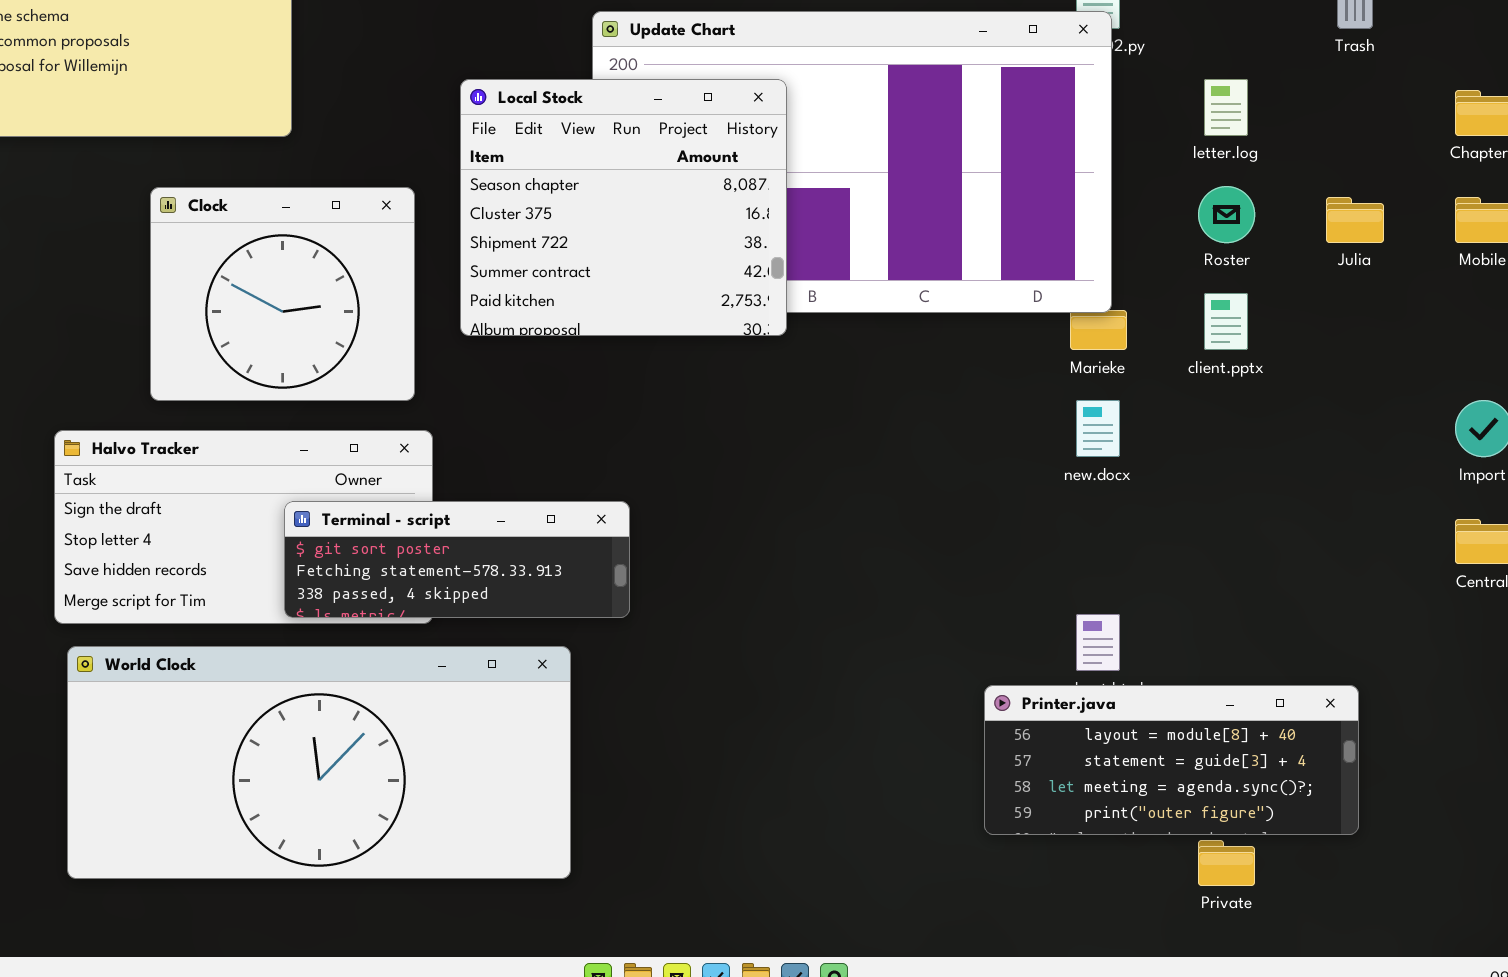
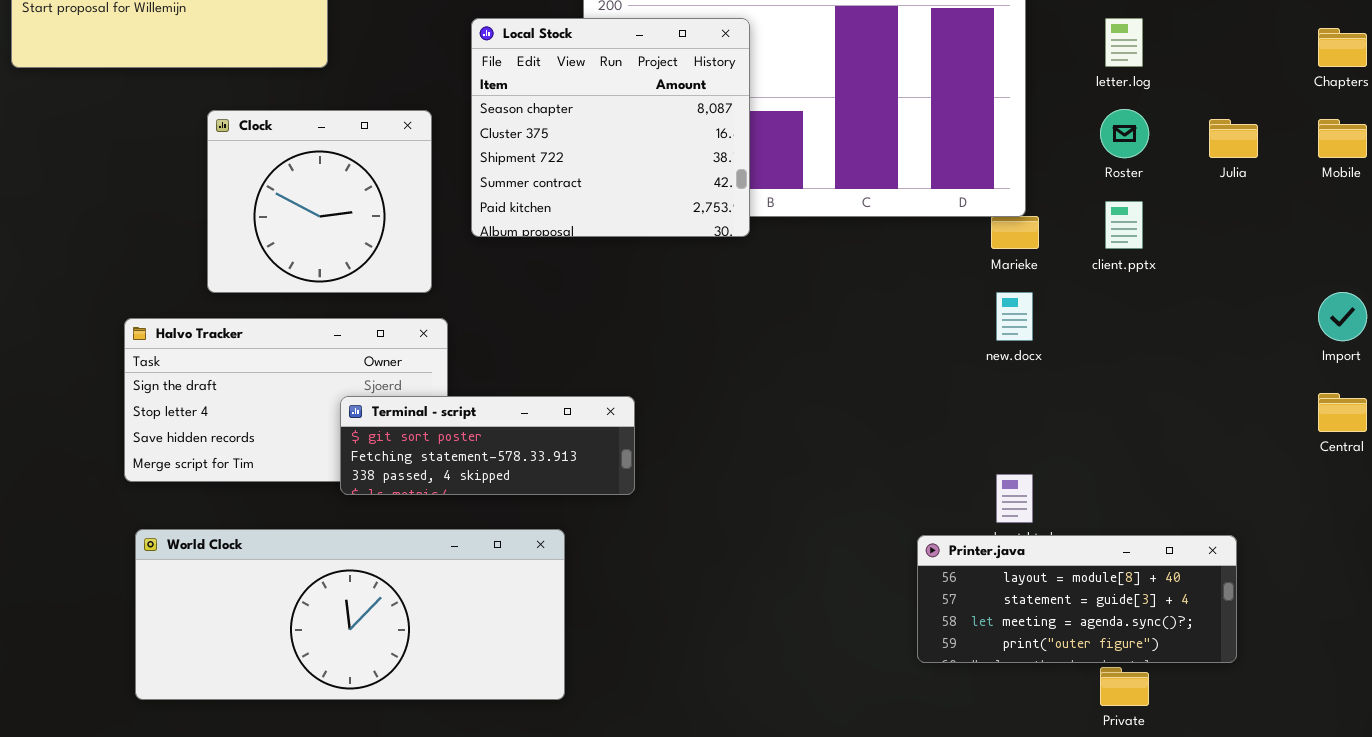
Terminal - script: [284,501,630,618] -> [340,396,635,495], moved
World Clock: [67,646,571,879] -> [135,529,565,700], resized

